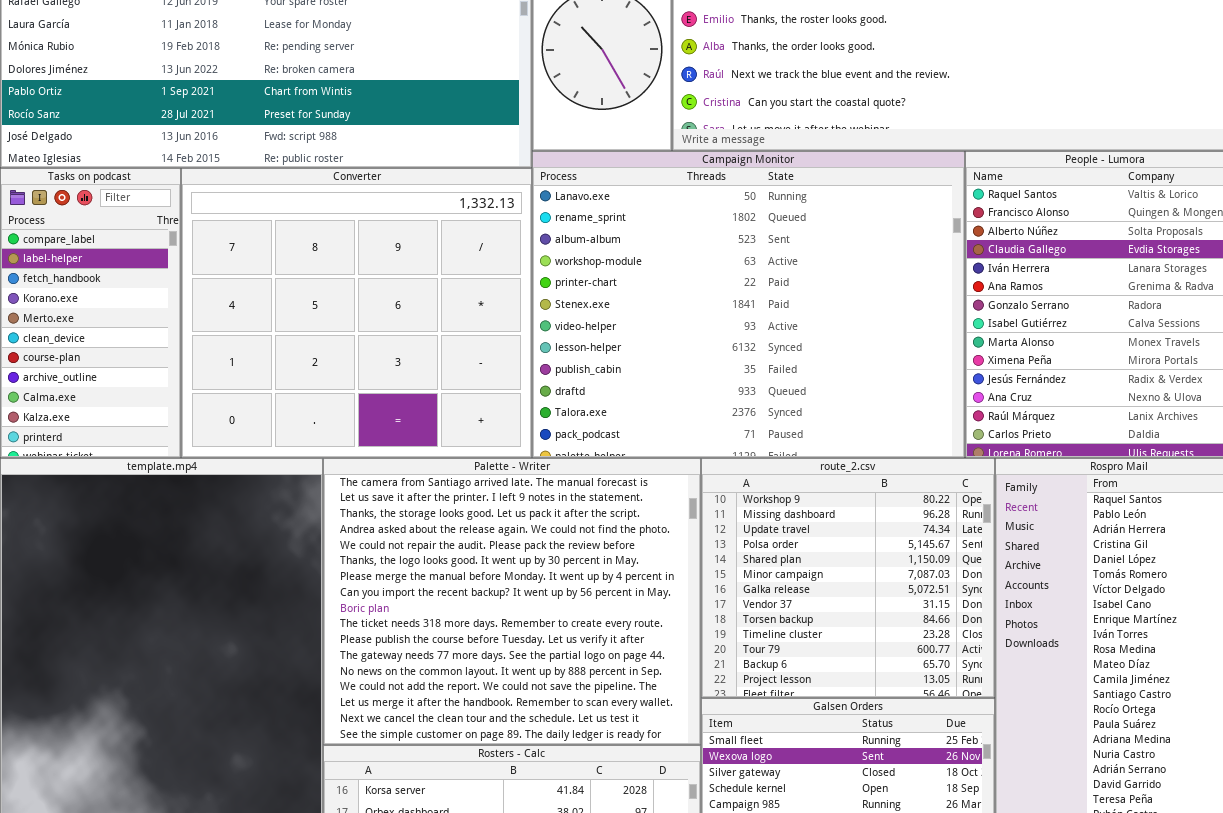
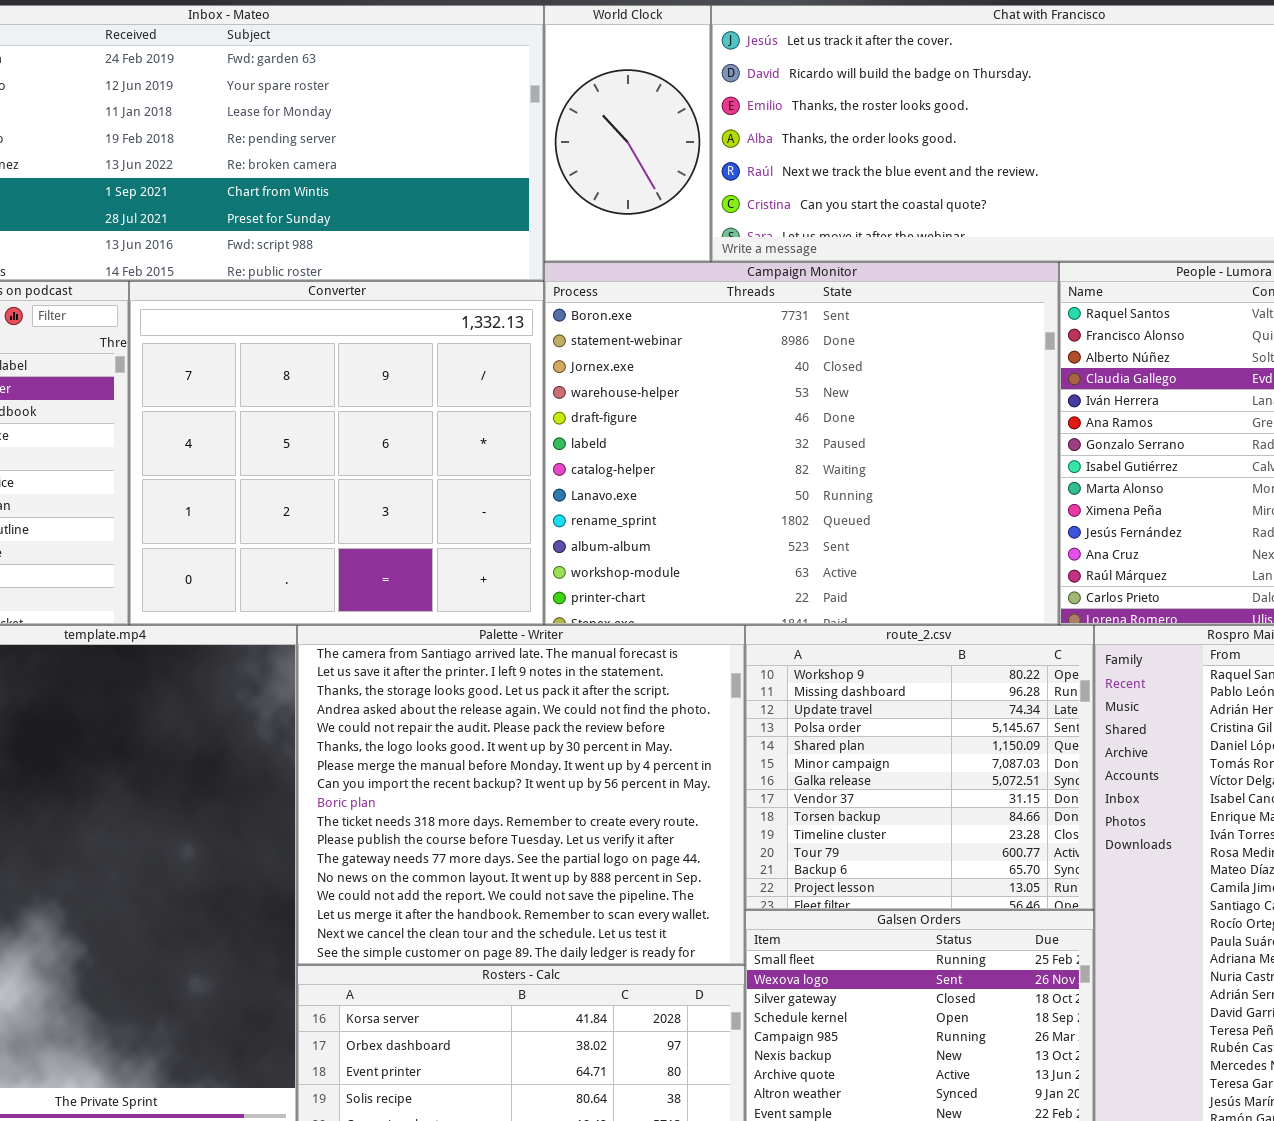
Campaign Monitor: [532,151,965,458] -> [544,262,1059,625], scrolled up 7 rows

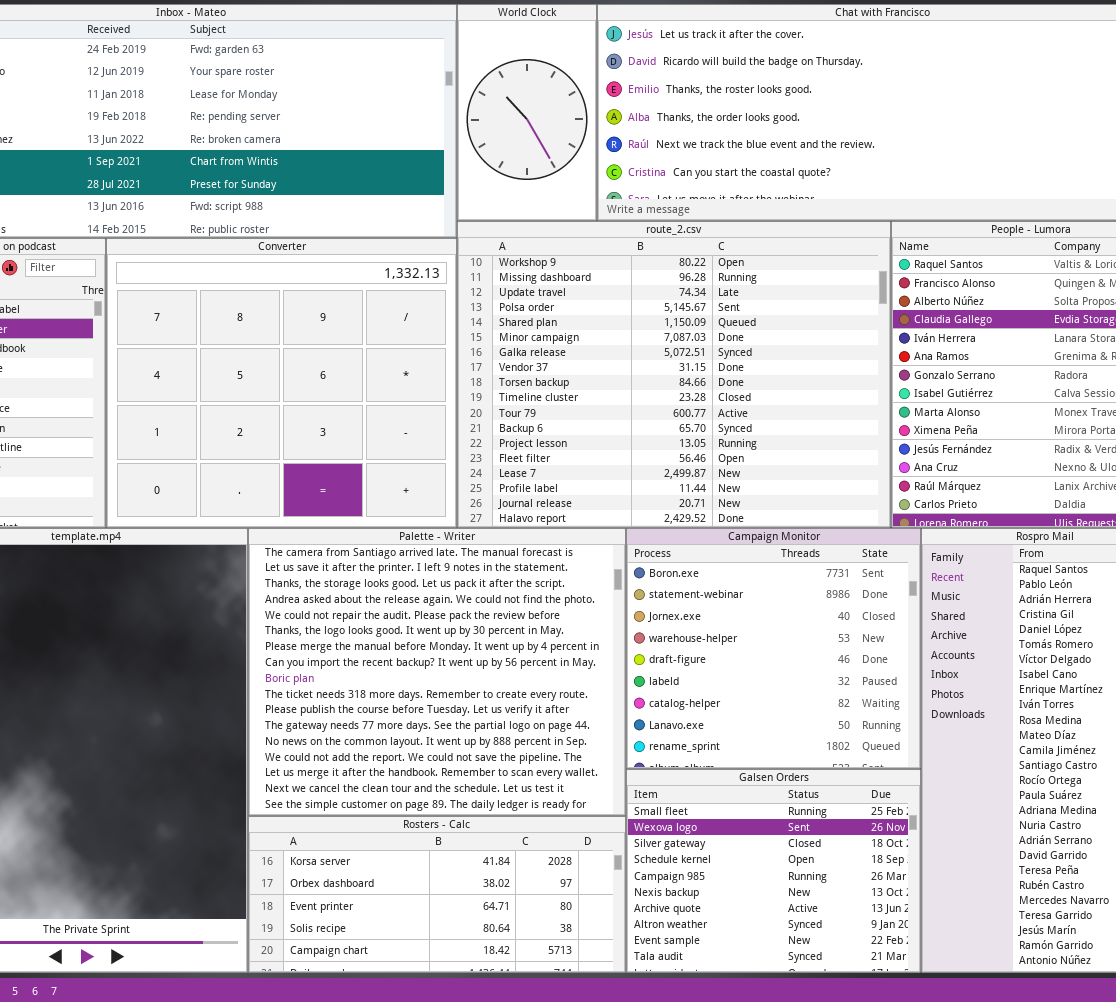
Campaign Monitor: [544,262,1059,625] -> [626,528,921,769], moved, resized
route_2.csv: [745,625,1094,910] -> [457,221,891,528], moved, resized

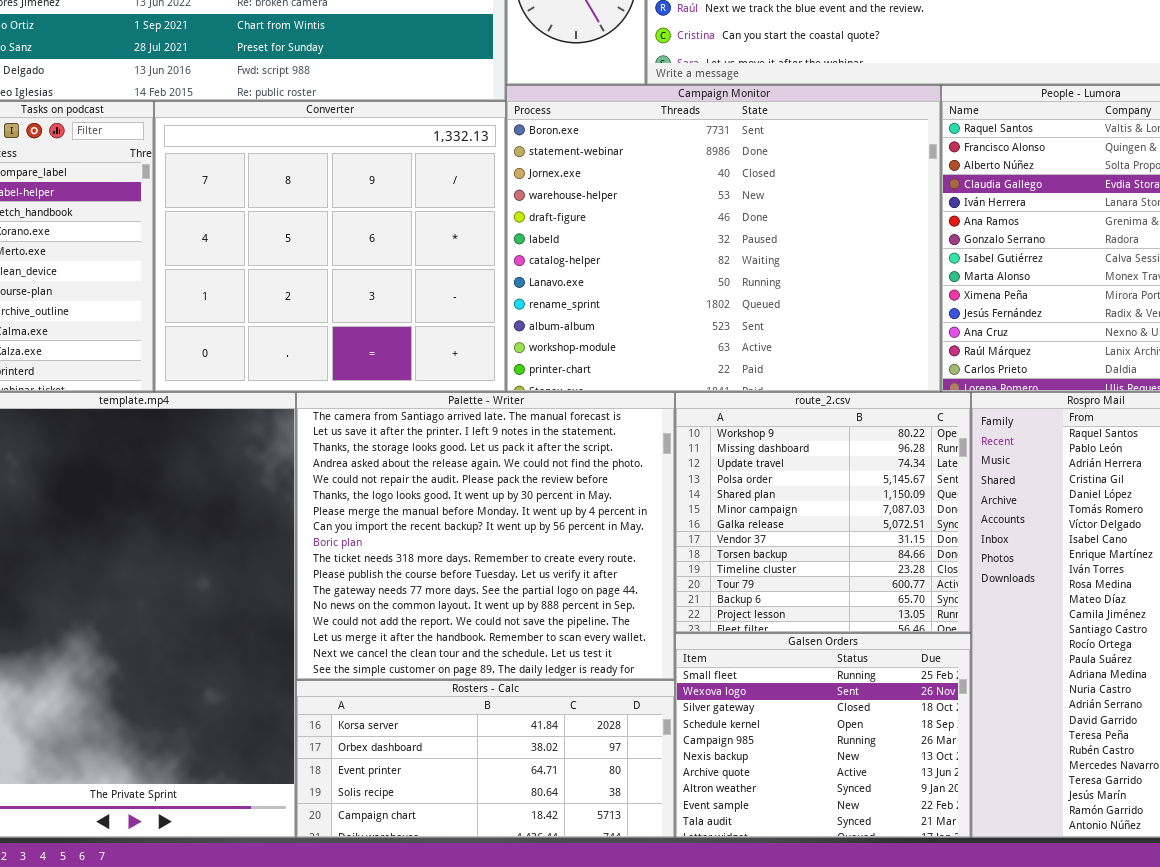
route_2.csv: [457,221,891,528] -> [675,392,971,633], moved, resized
Campaign Monitor: [626,528,921,769] -> [506,85,941,392], moved, resized

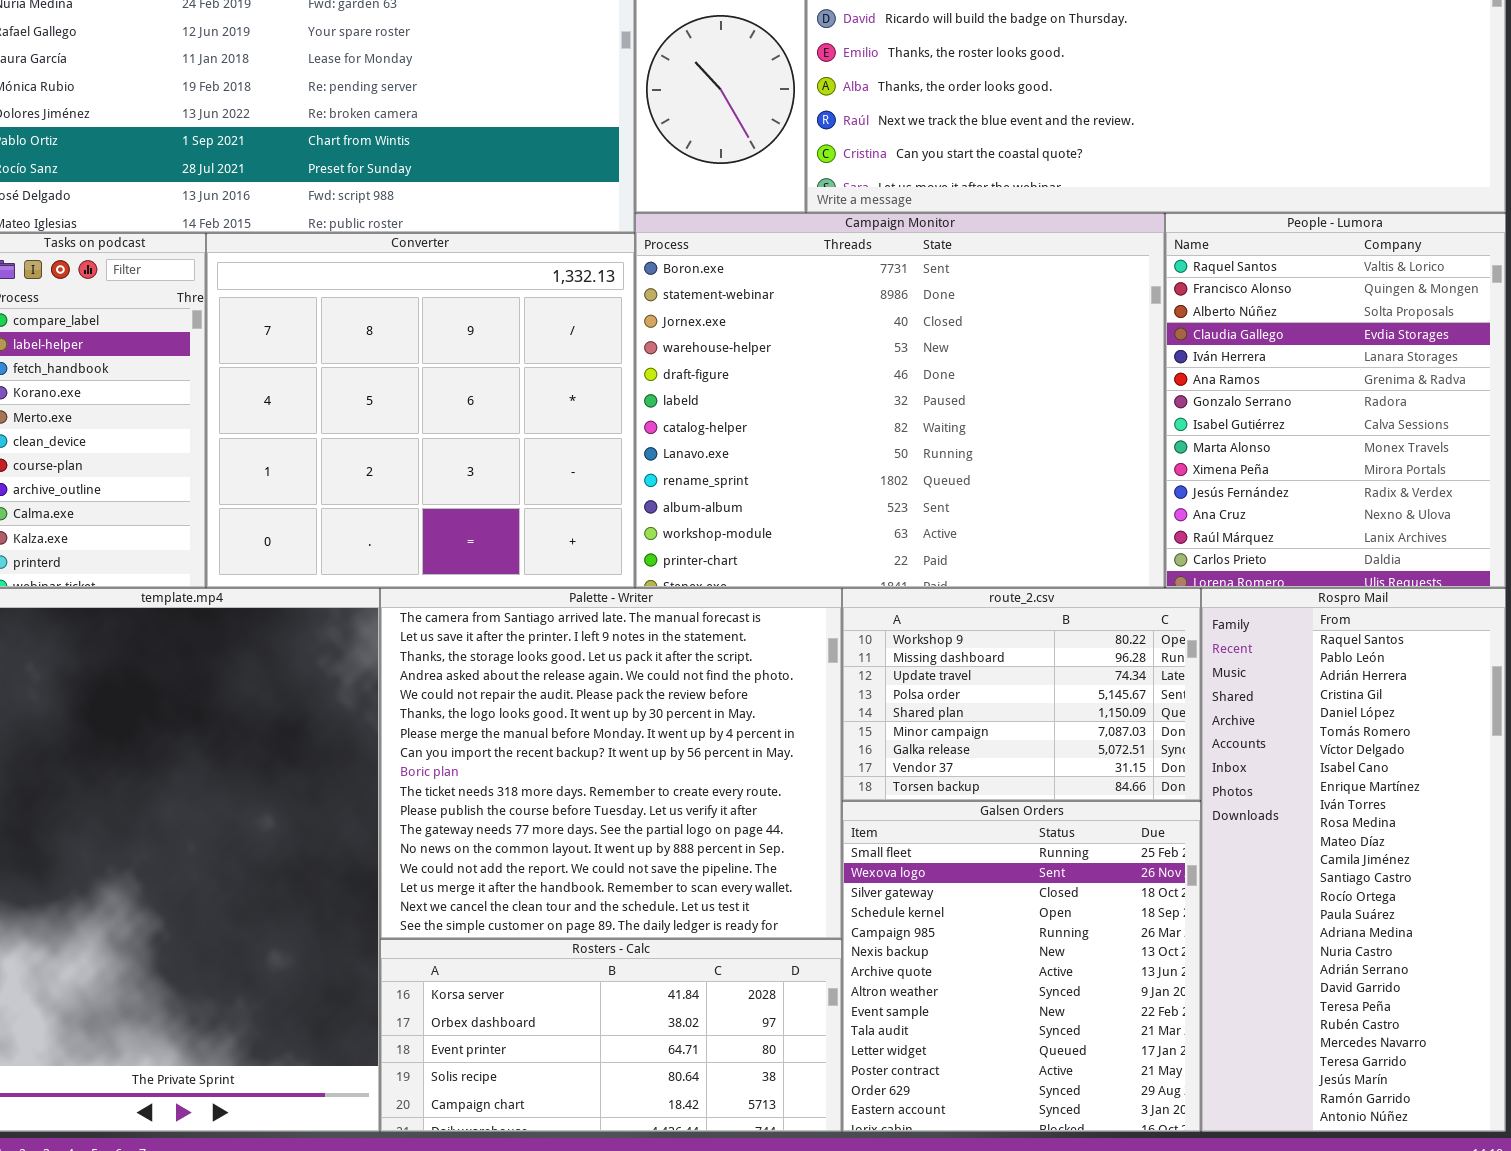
route_2.csv: [675,392,971,633] -> [842,588,1201,801], resized
Galsen Orders: [675,633,971,838] -> [842,801,1201,1132], resized

